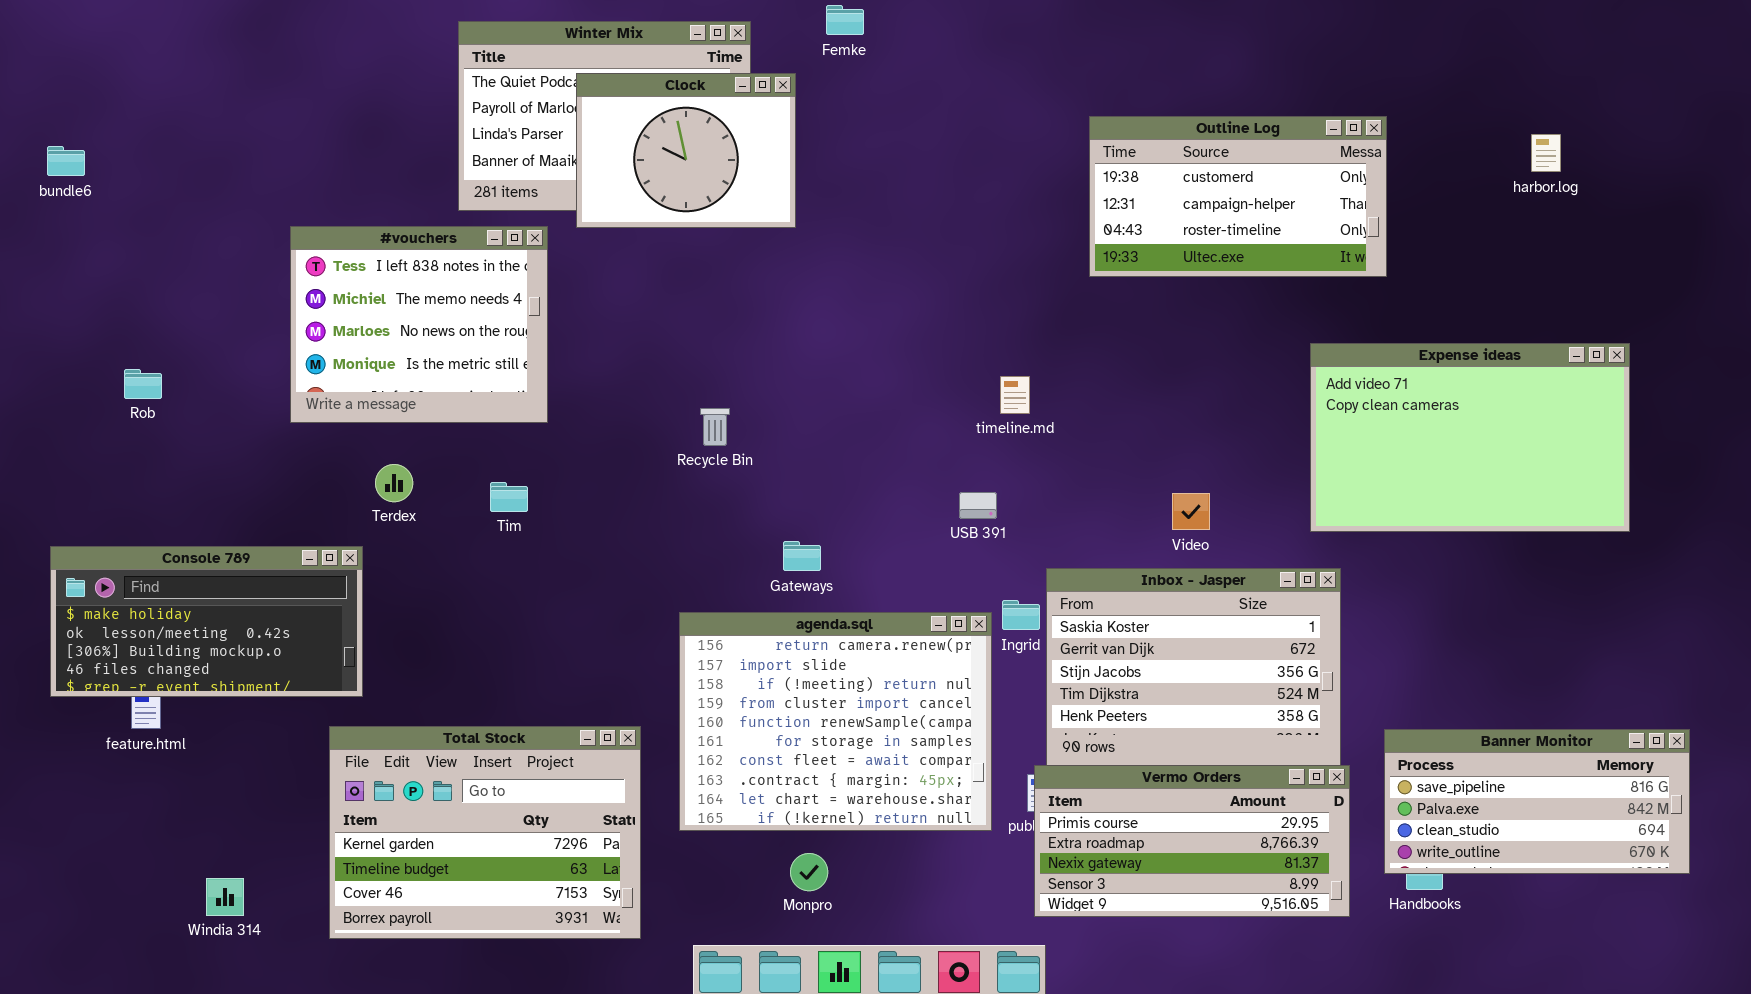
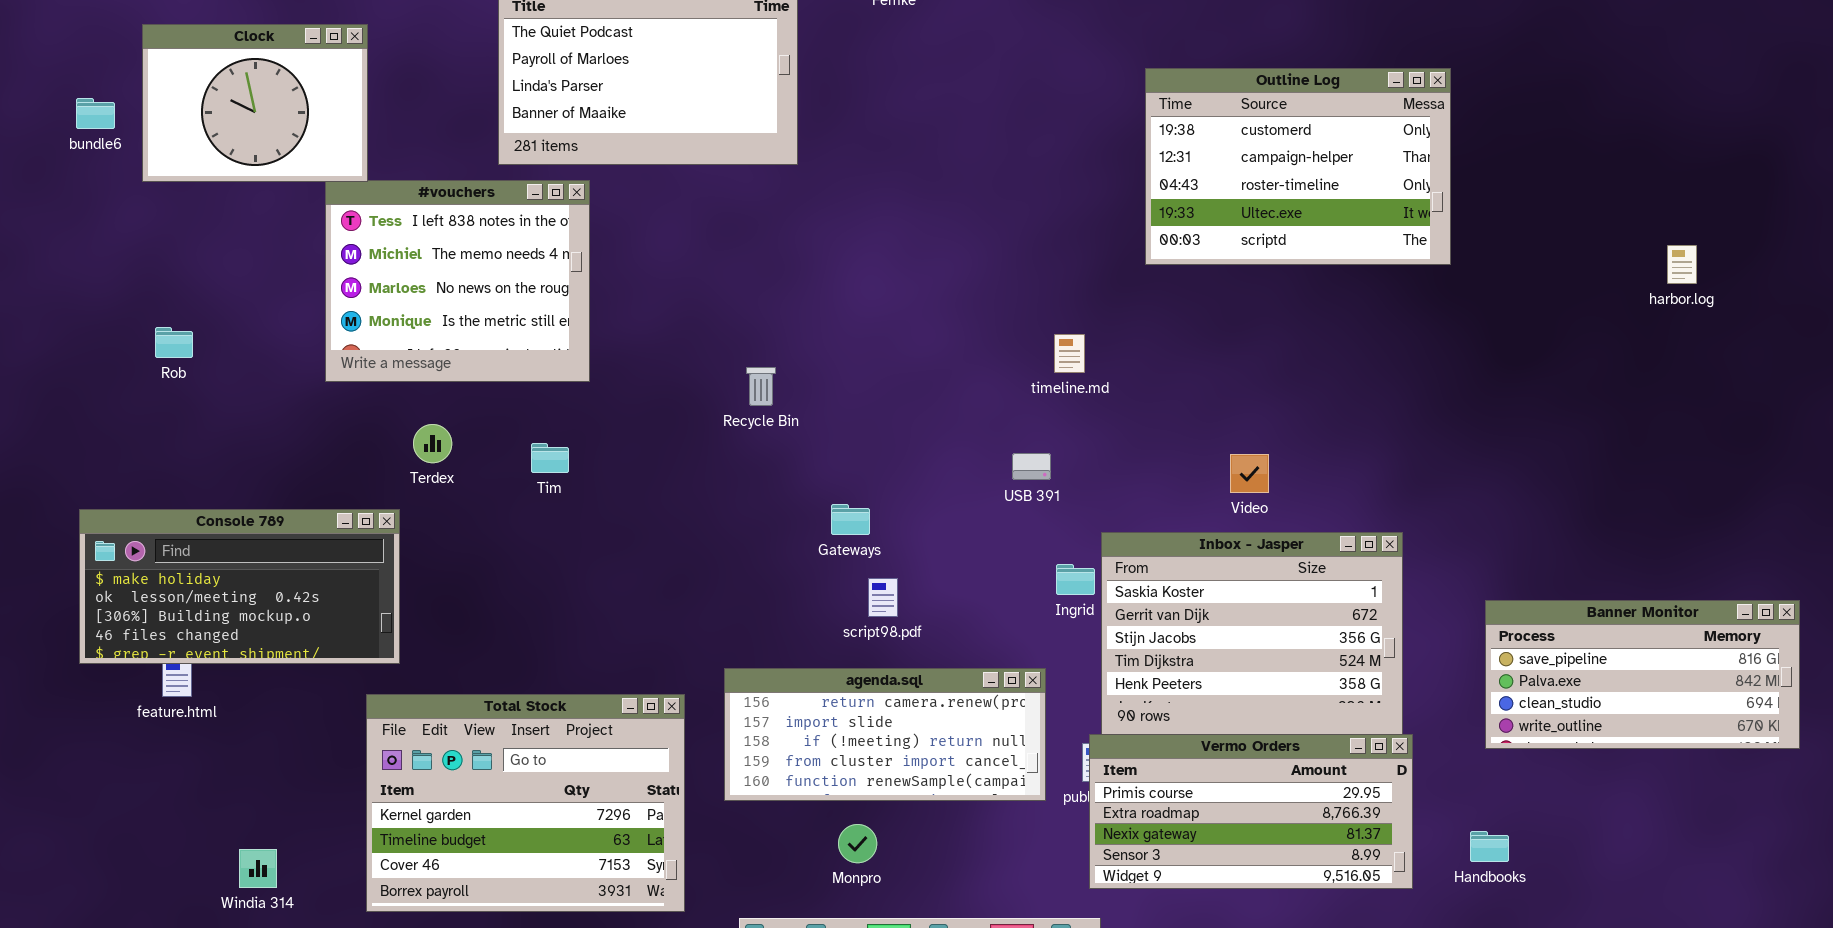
Clock: [576,73,796,228] -> [142,24,368,182], moved
Outline Log: [1089,116,1387,277] -> [1145,68,1451,265], resized
harbor.log: [1531,134,1561,172] -> [1667,245,1697,284], moved
Expense ideas: [1310,343,1630,532] -> none, closed
agenda.sql: [679,612,992,831] -> [724,668,1046,801], resized
Banner Monitor: [1384,729,1690,874] -> [1485,600,1800,749], moved

